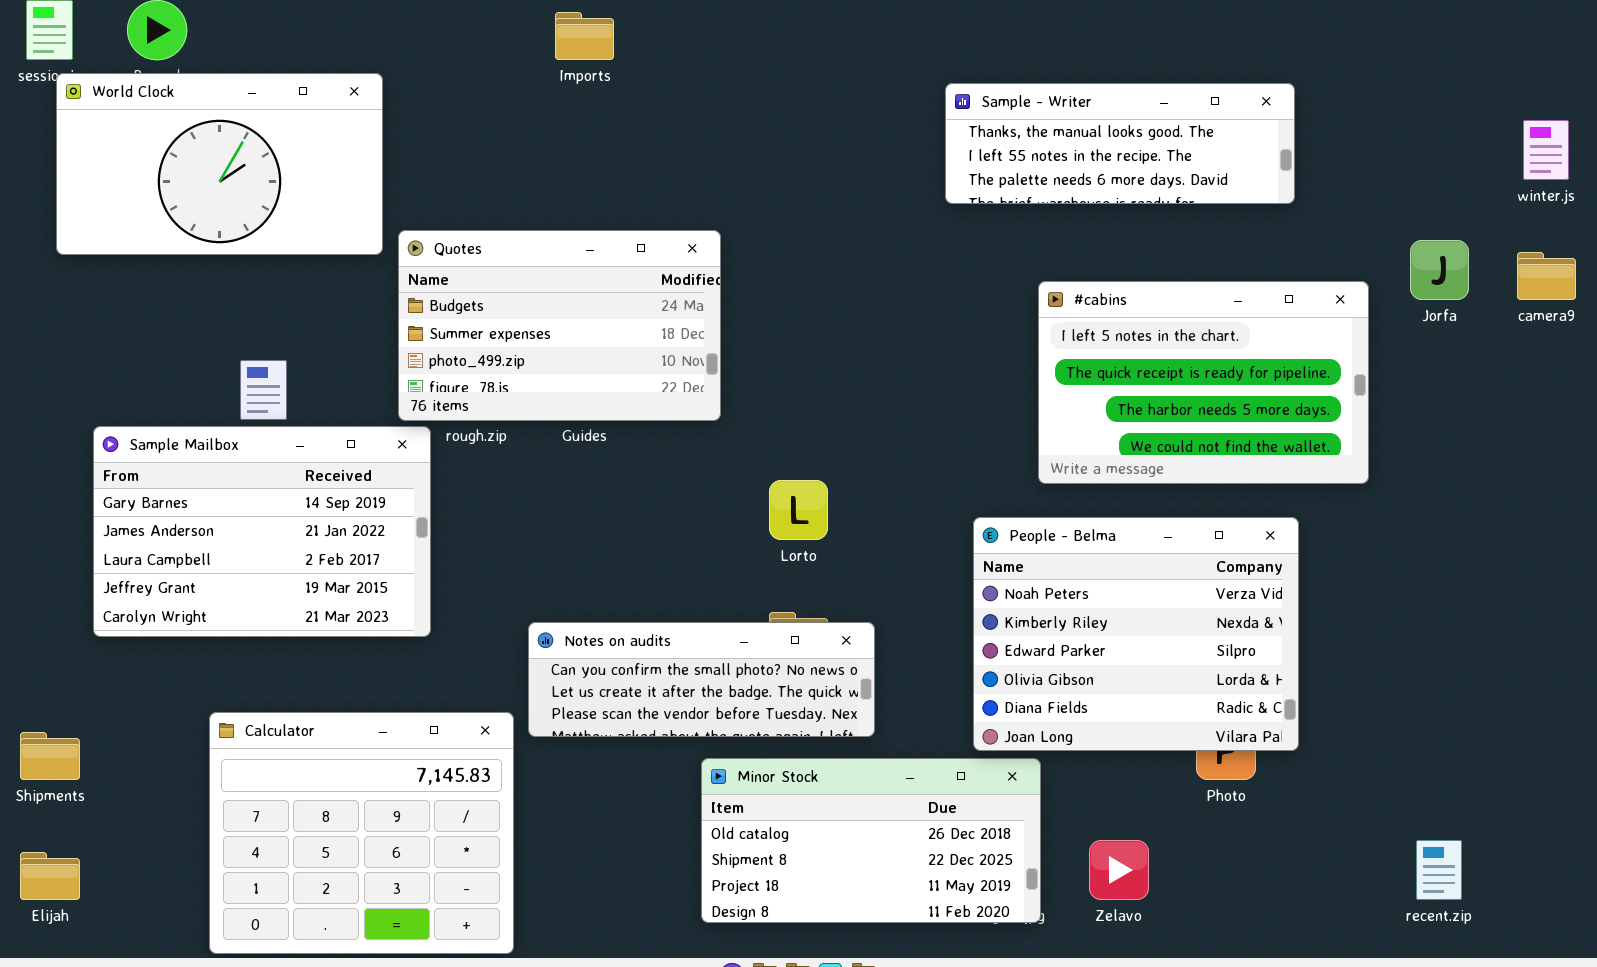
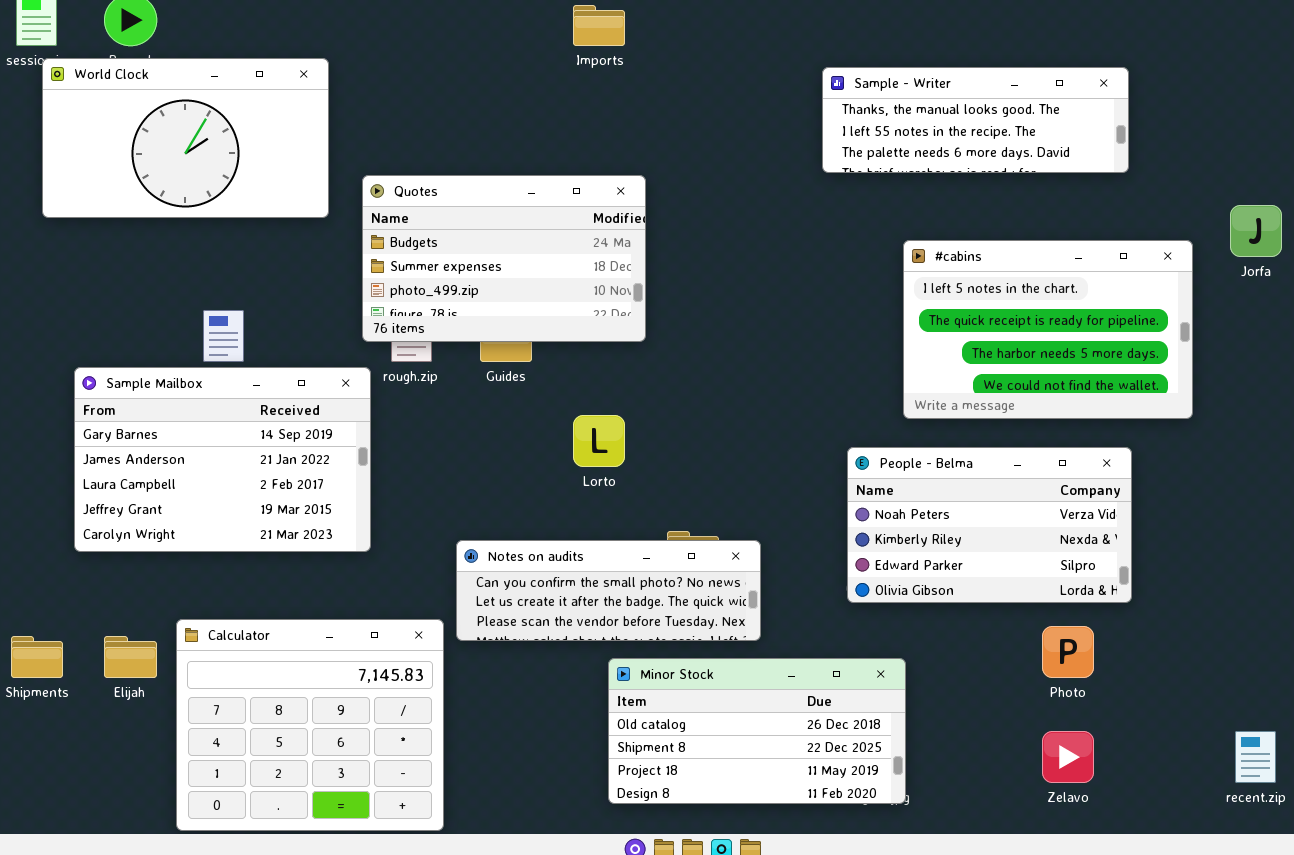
Imports: [555,12,614,60] -> [573,5,625,46], moved
Quotes: [398,230,721,421] -> [362,175,646,342], moved
Lorto: [769,480,828,540] -> [573,415,625,467], moved
People - Belma: [973,517,1299,751] -> [847,447,1132,603], resized
Zelavo: [1089,840,1149,900] -> [1042,731,1094,783], moved
Elijah: [20,852,80,900] -> [104,636,157,678], moved

